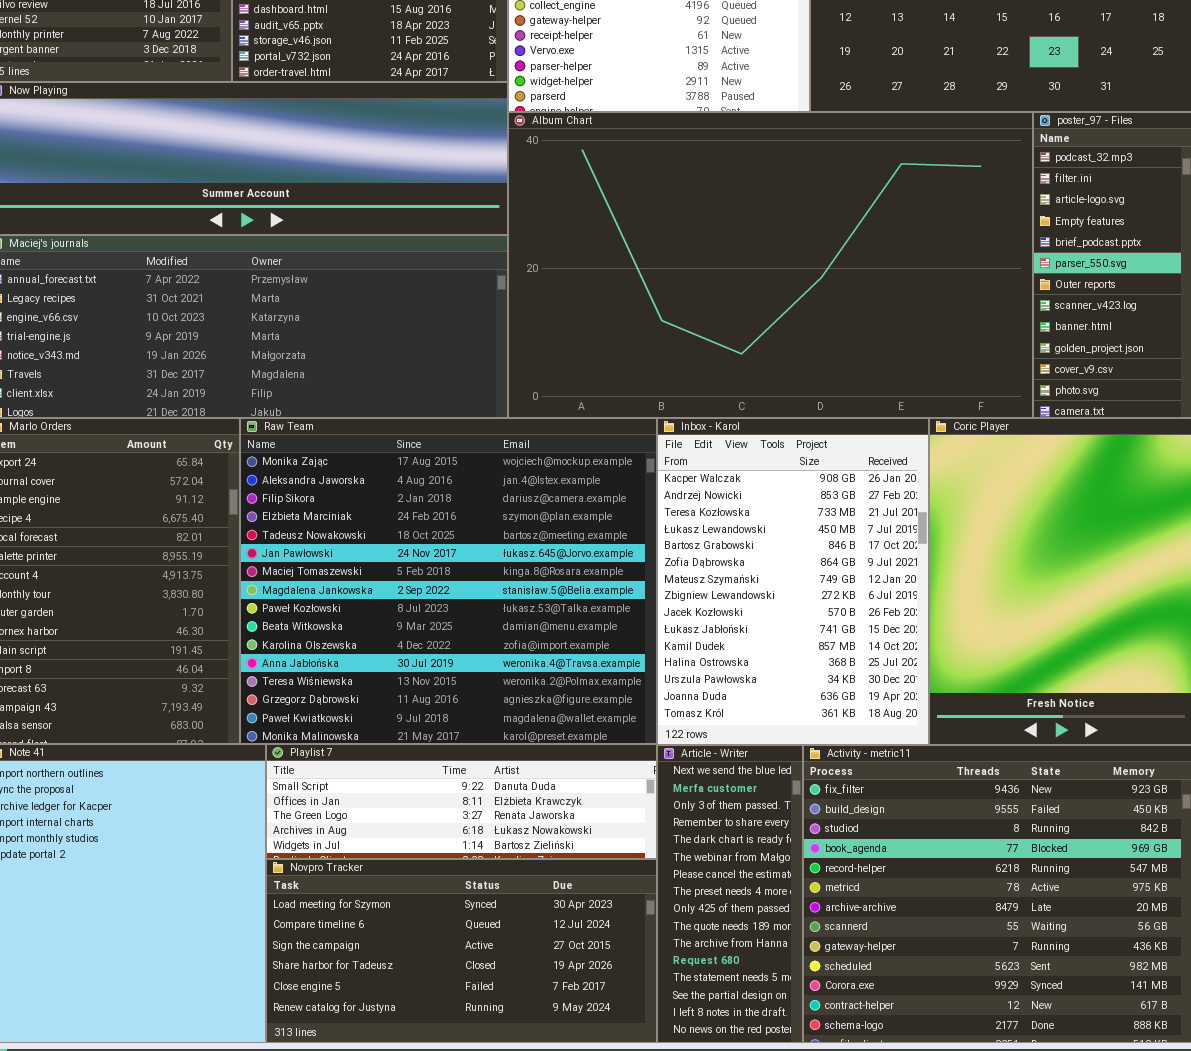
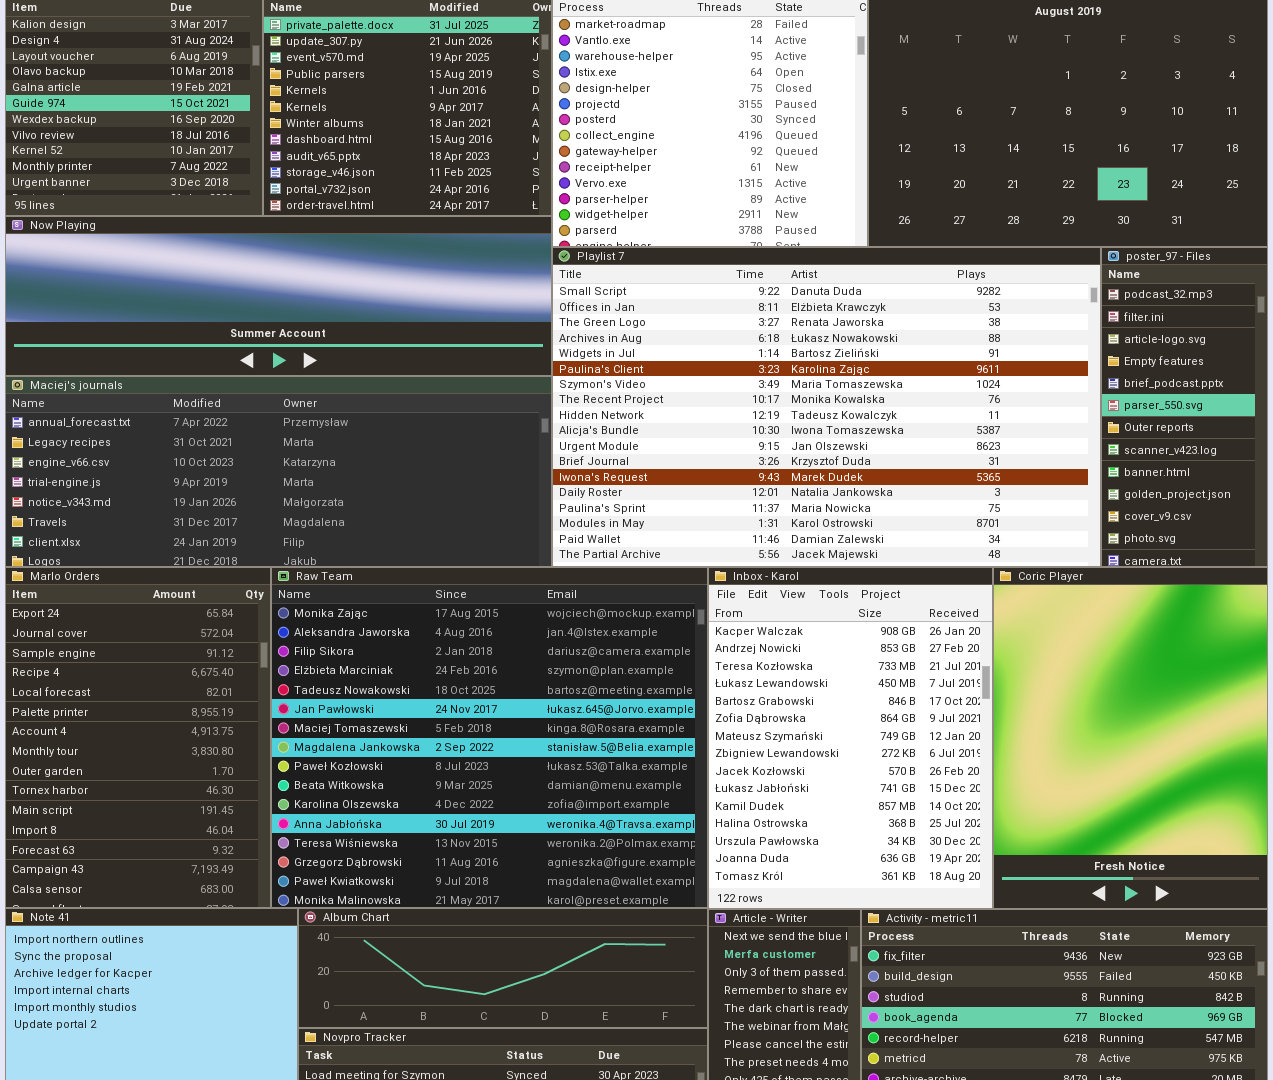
Album Chart: [508,112,1033,418] -> [298,908,708,1028], moved, resized
Playlist 7: [266,744,657,859] -> [552,247,1101,567], moved, resized

